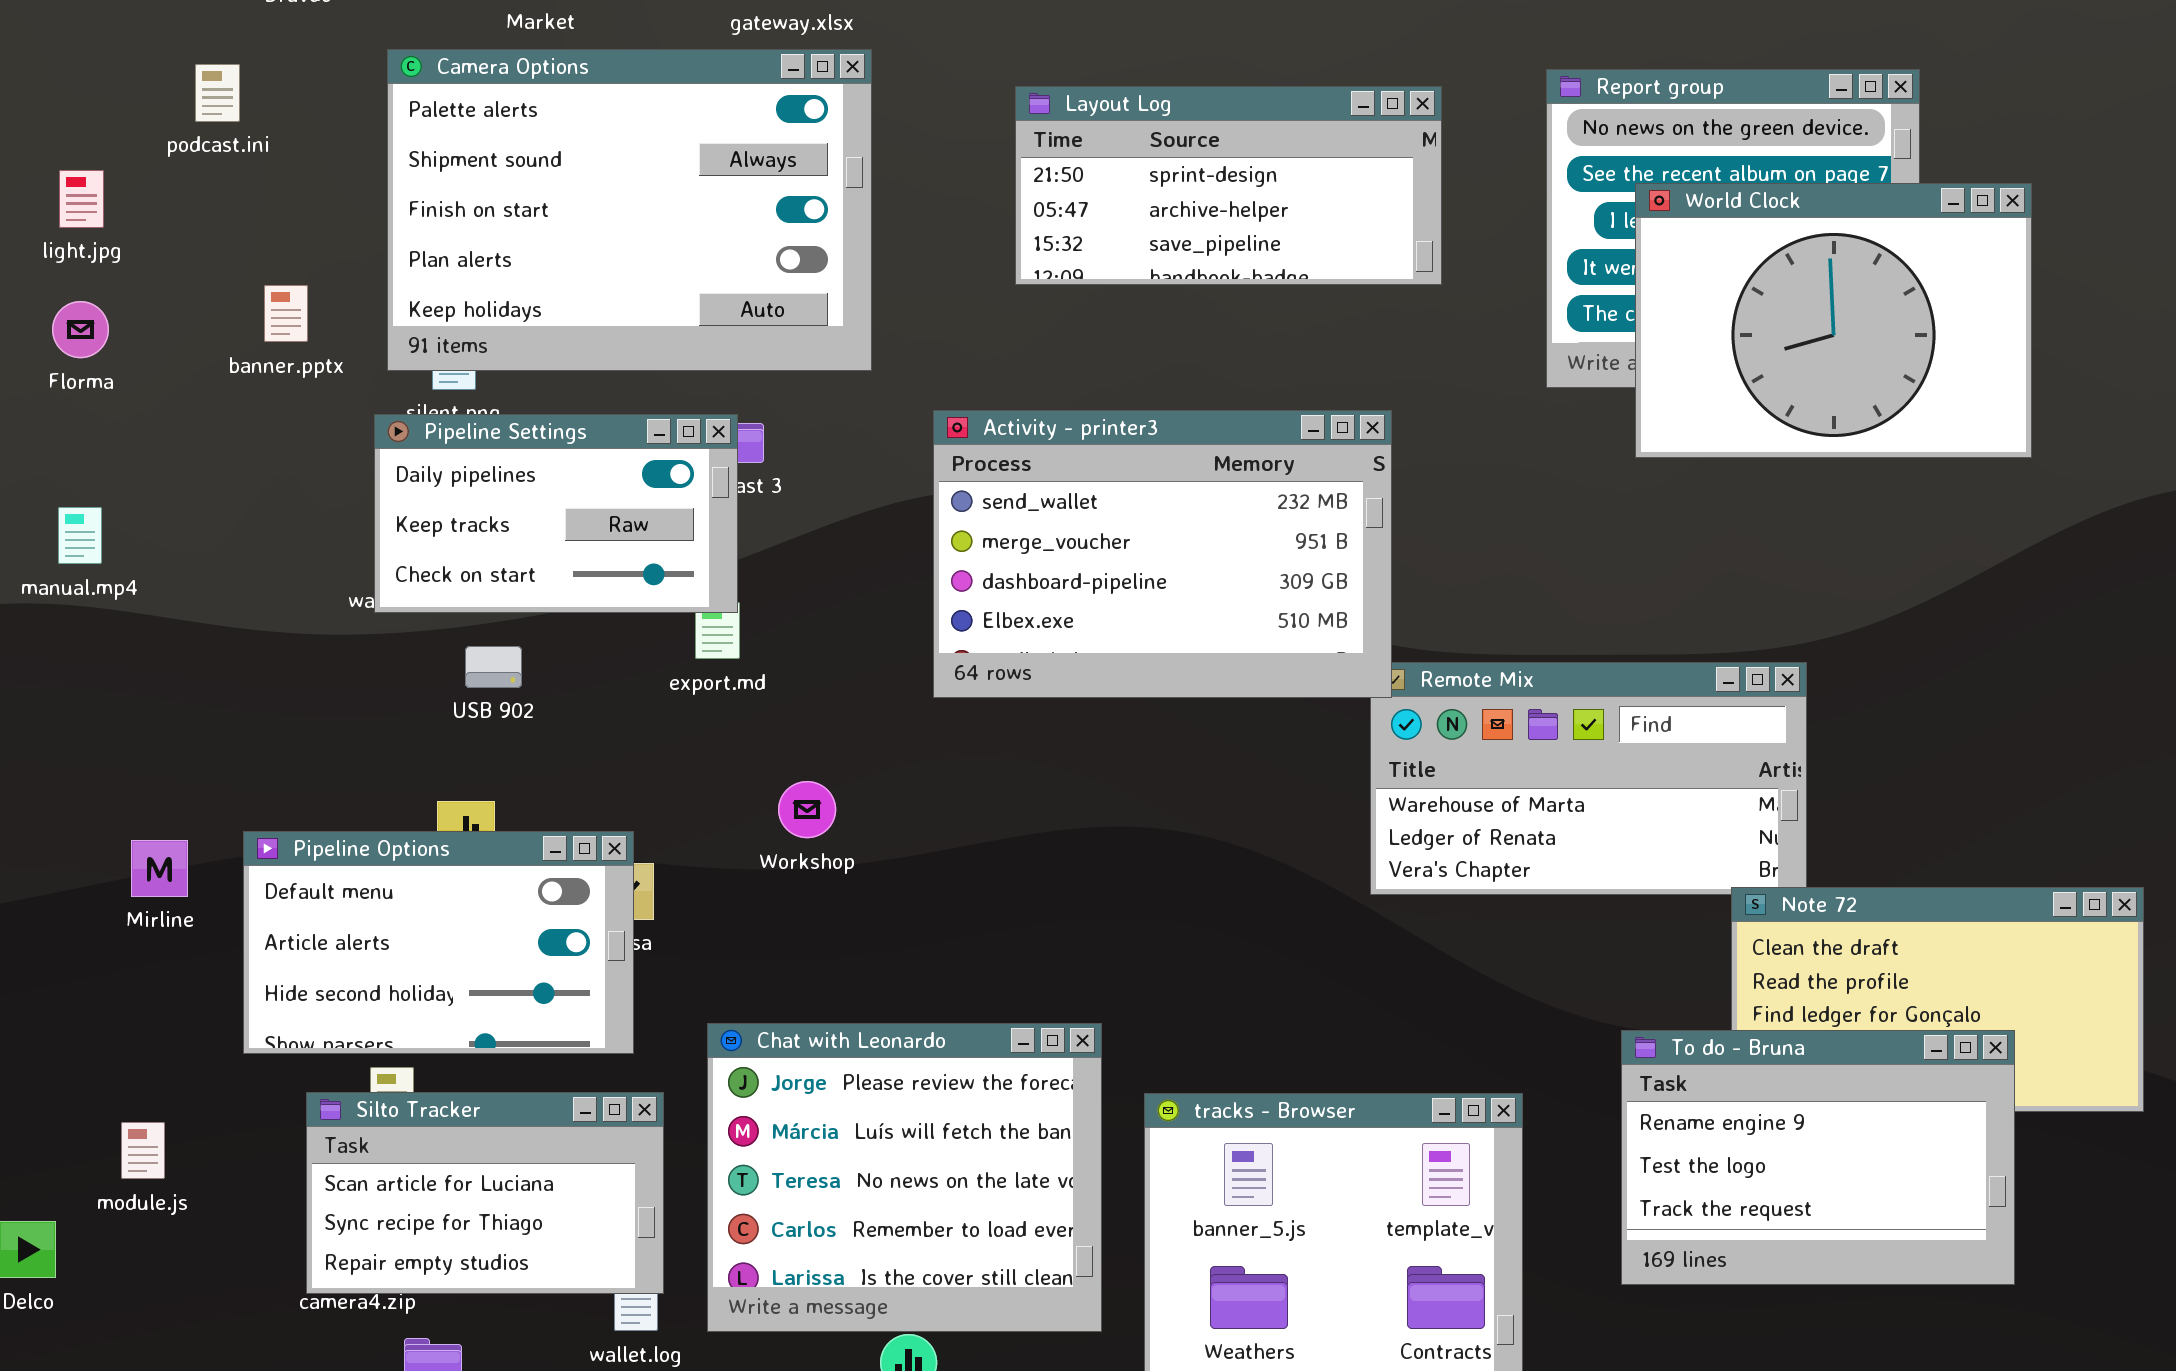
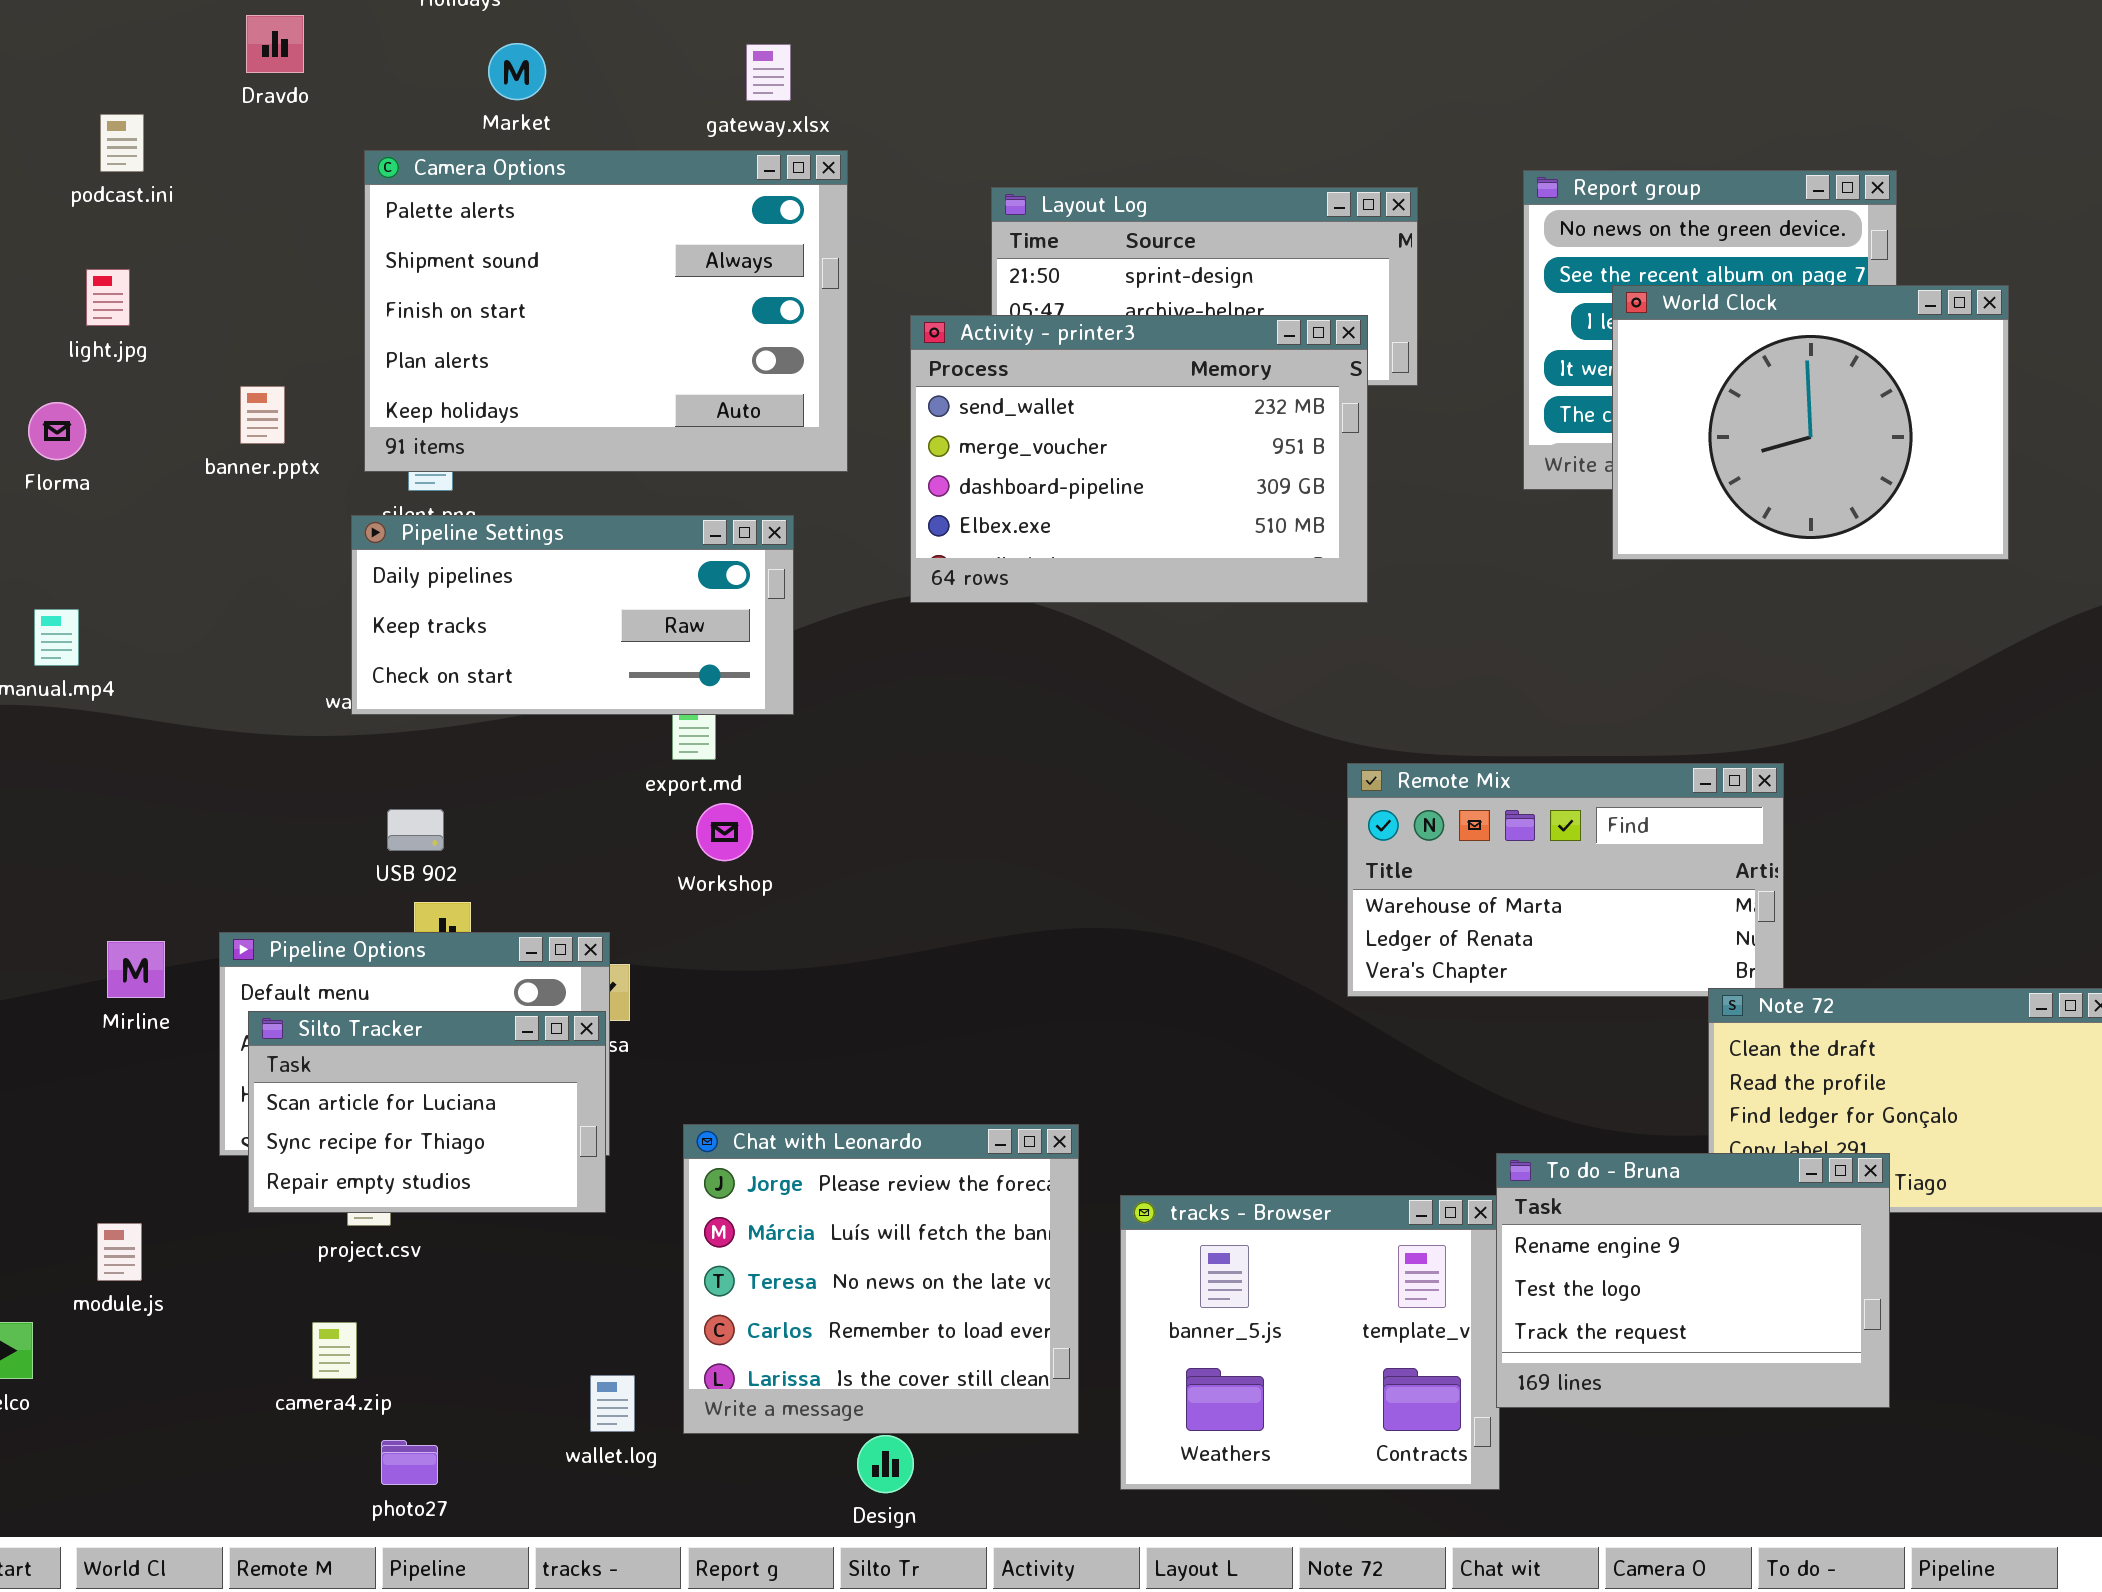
podcast.ini: [195,64,240,122] -> [100,114,144,172], moved
light.jpg: [59,170,104,228] -> [86,269,130,326], moved
Activity - printer3: [933,410,1392,698] -> [910,315,1368,603], moved
Pipeline Settings: [374,414,738,613] -> [351,515,794,715], resized
USB 902: [465,646,522,688] -> [387,809,444,851], moved
Workshop: [778,781,836,838] -> [696,803,753,861], moved
To do - Bruna: [1621,1030,2015,1285] -> [1496,1153,1890,1408], moved
Silto Tracker: [306,1092,664,1294] -> [248,1011,606,1213], moved

